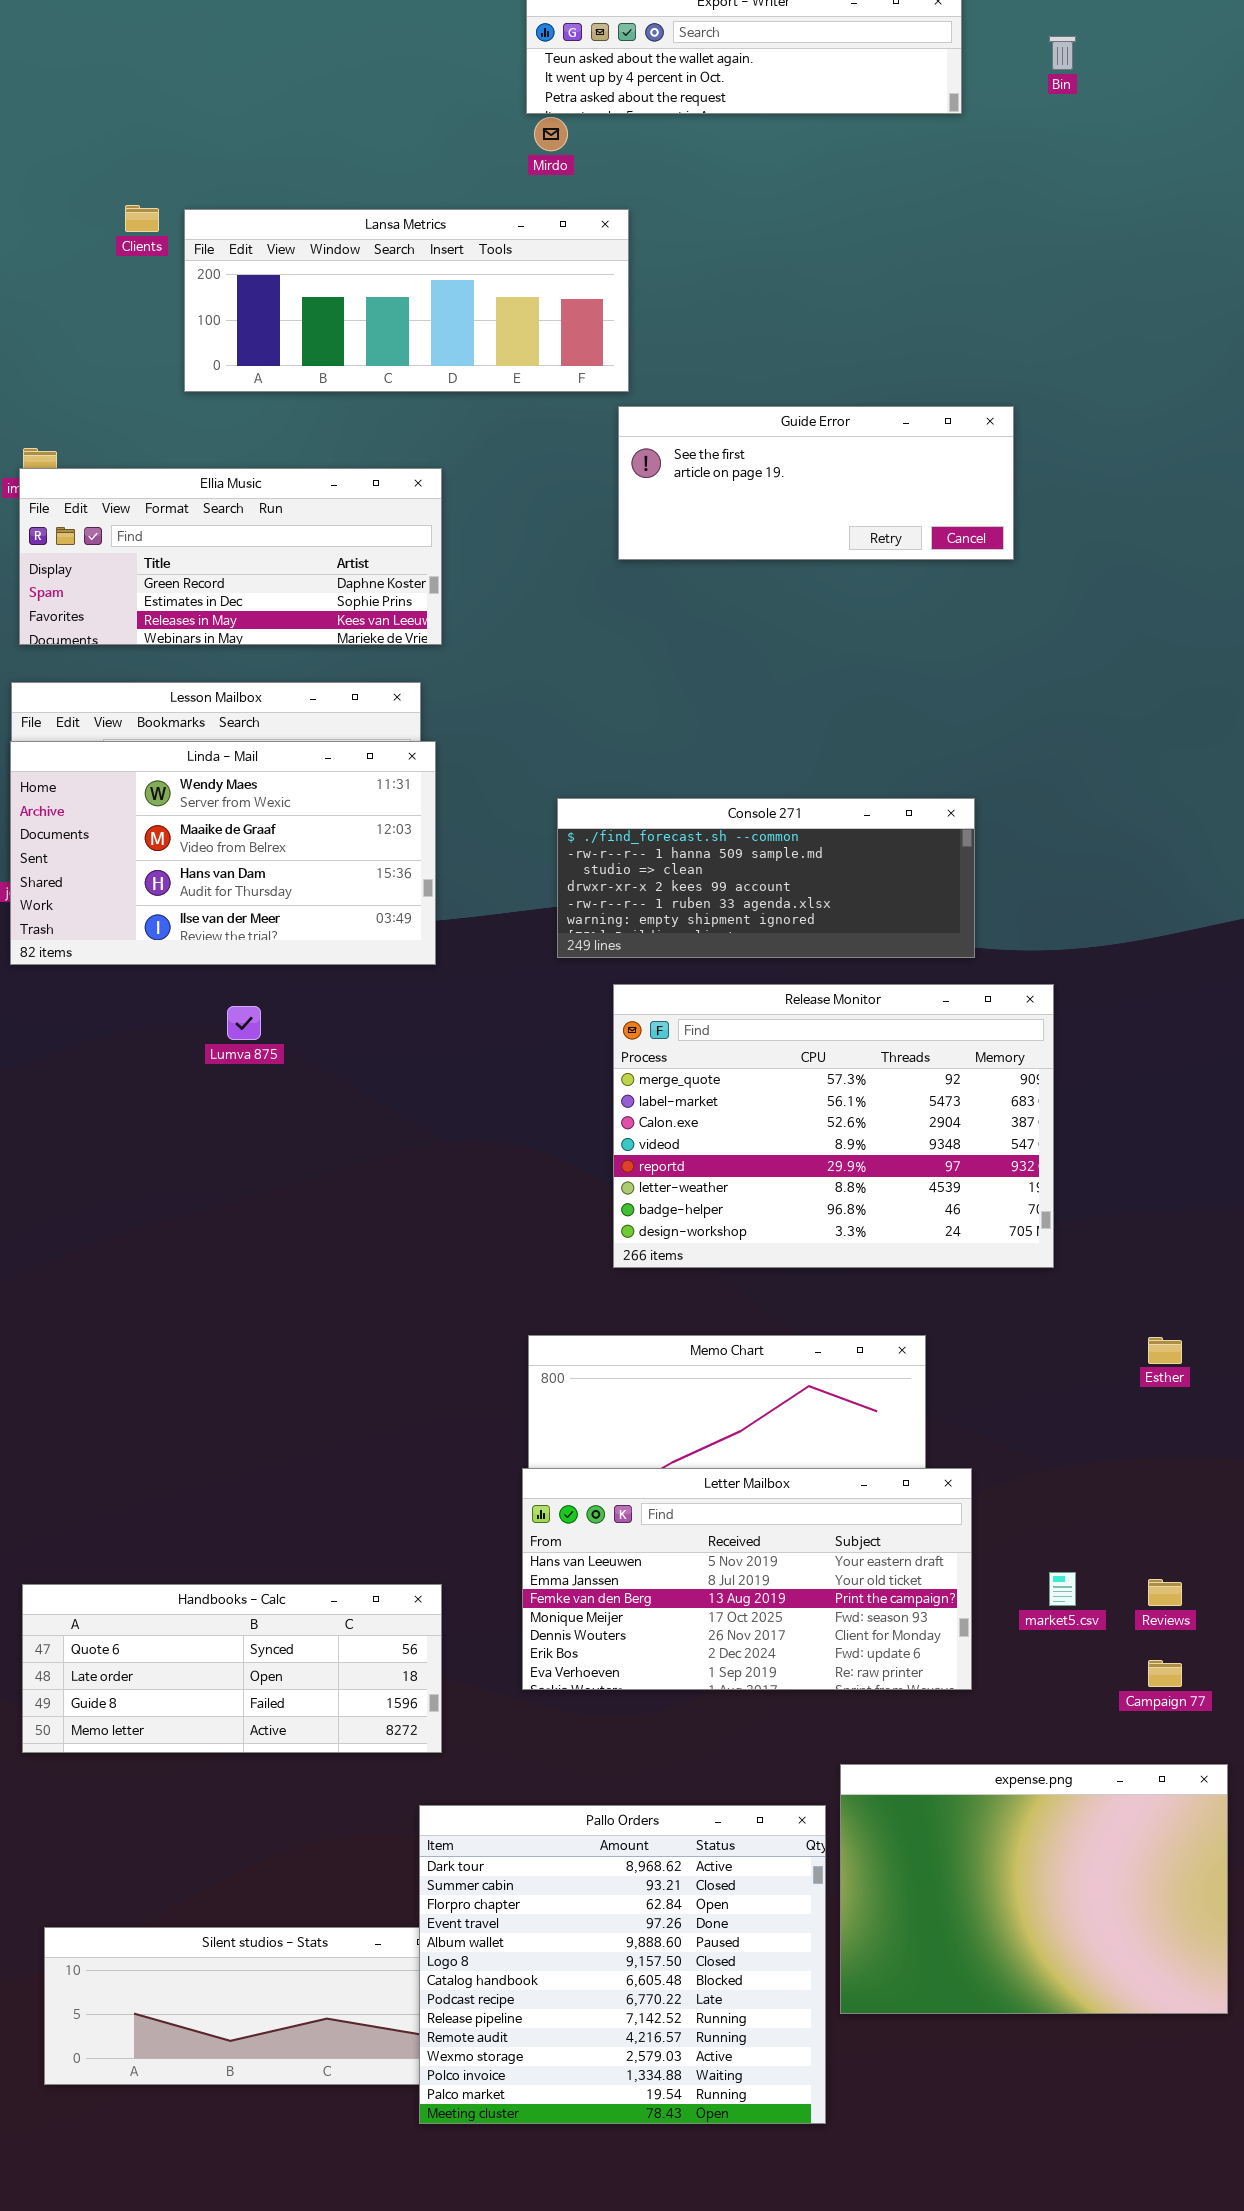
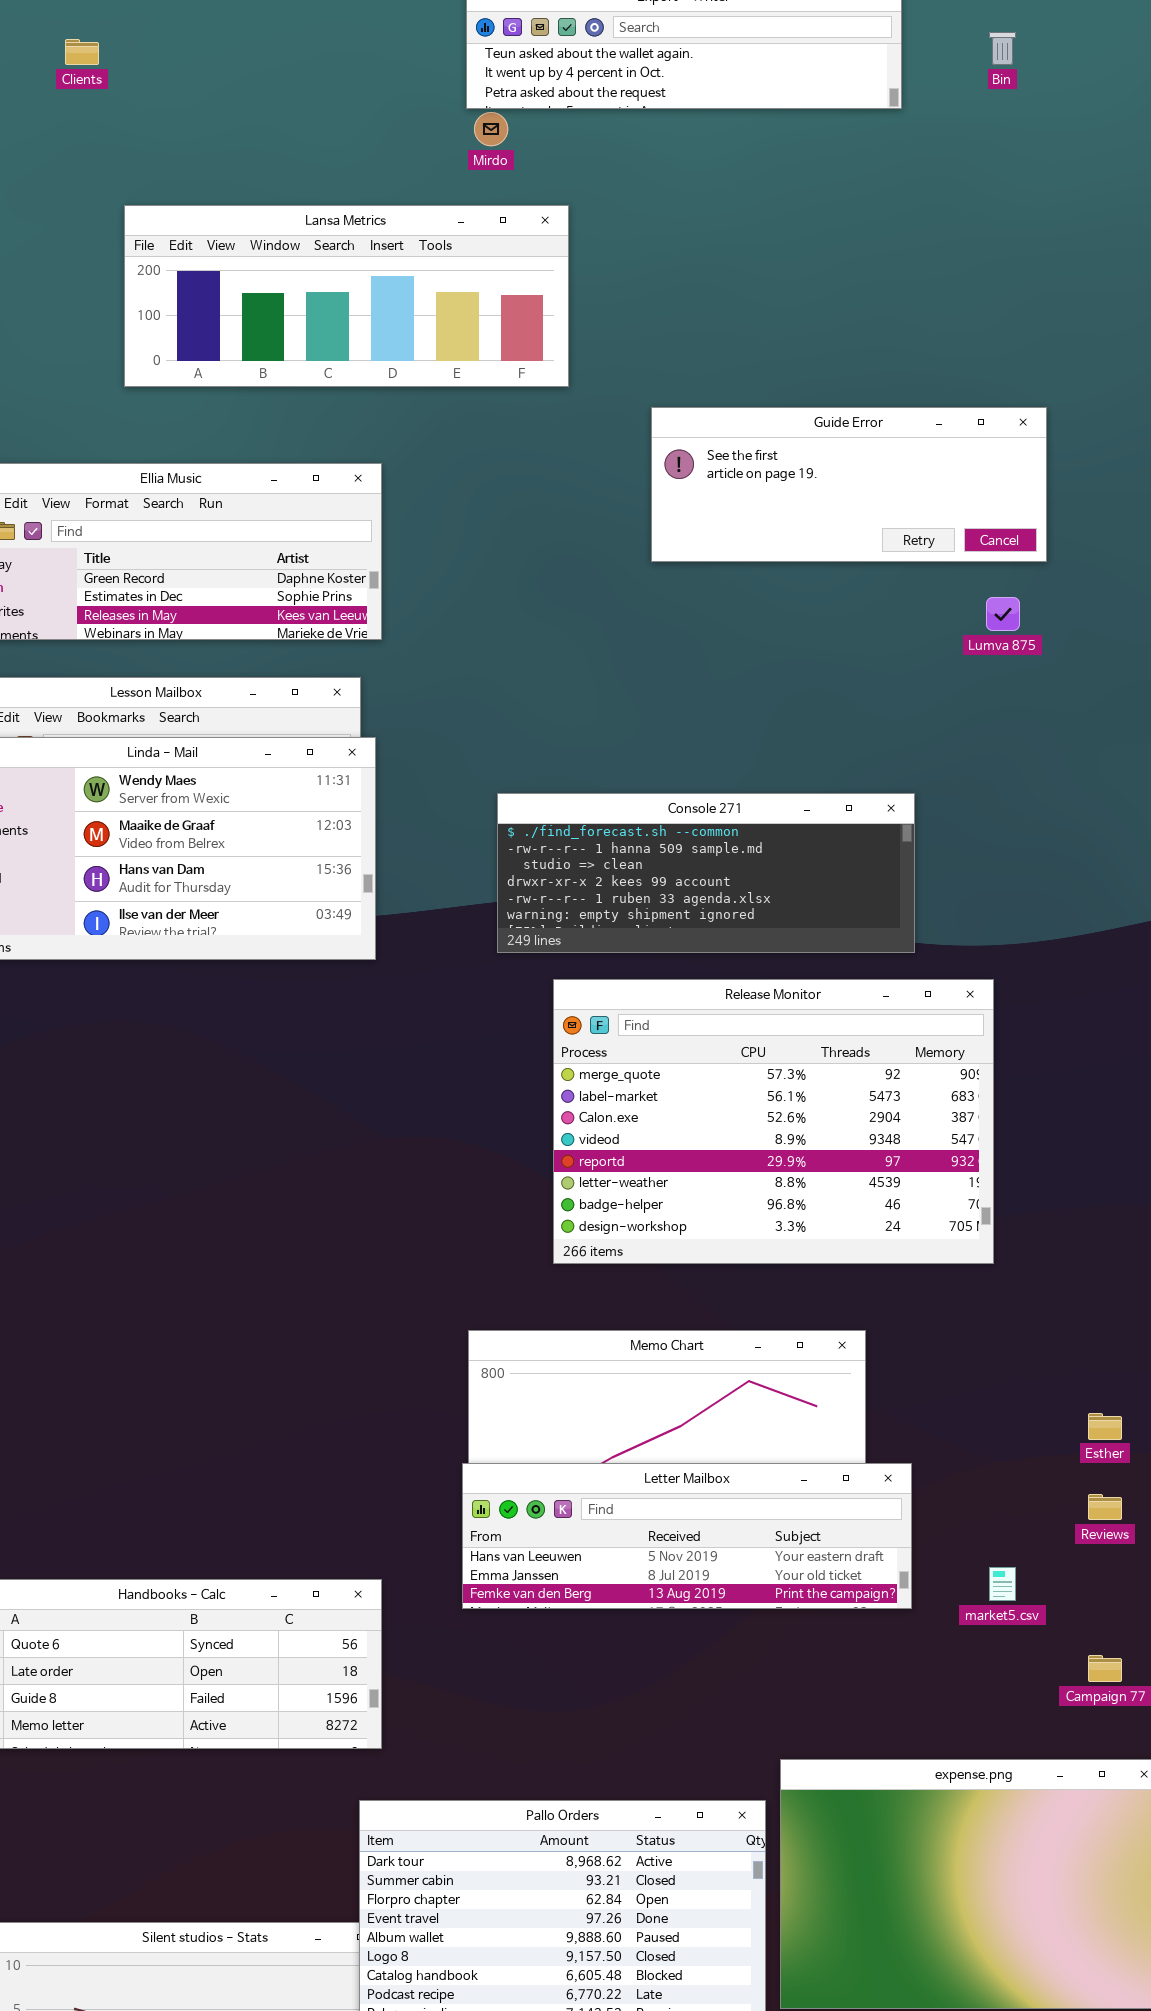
Clients: [125,205,159,232] -> [65,39,99,65], moved
Guide Error: [618,406,1014,560] -> [651,407,1047,562], moved
Lumva 875: [227,1006,261,1040] -> [986,597,1020,631], moved
Esther: [1148,1337,1182,1364] -> [1088,1413,1122,1440], moved
Letter Mailbox: [522,1468,972,1690] -> [462,1463,912,1609], resized
Reviews: [1148,1579,1182,1606] -> [1088,1494,1122,1520], moved

